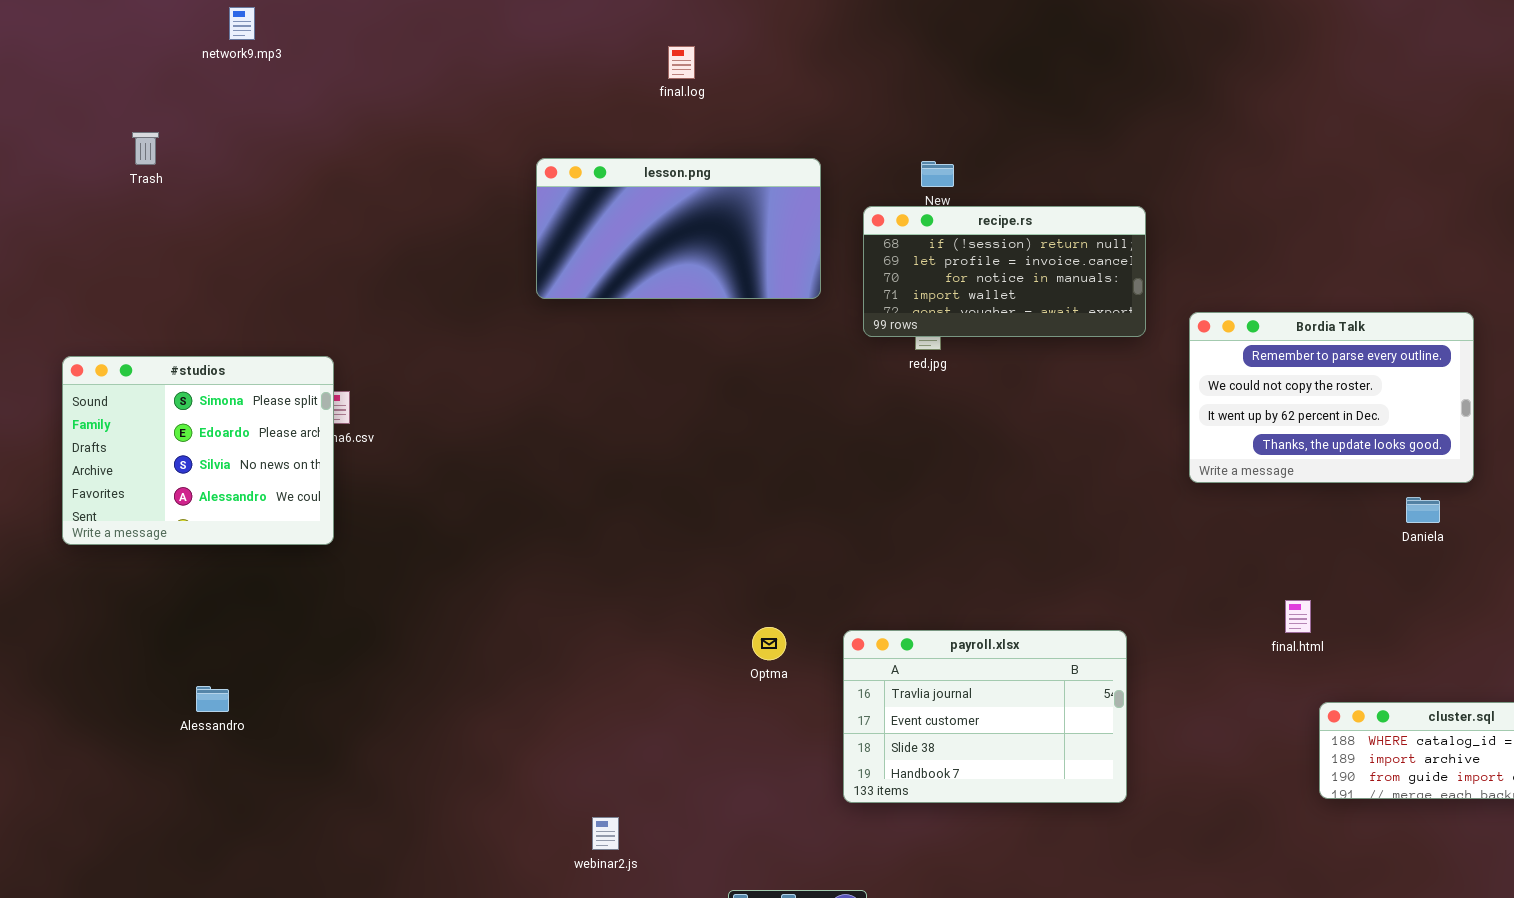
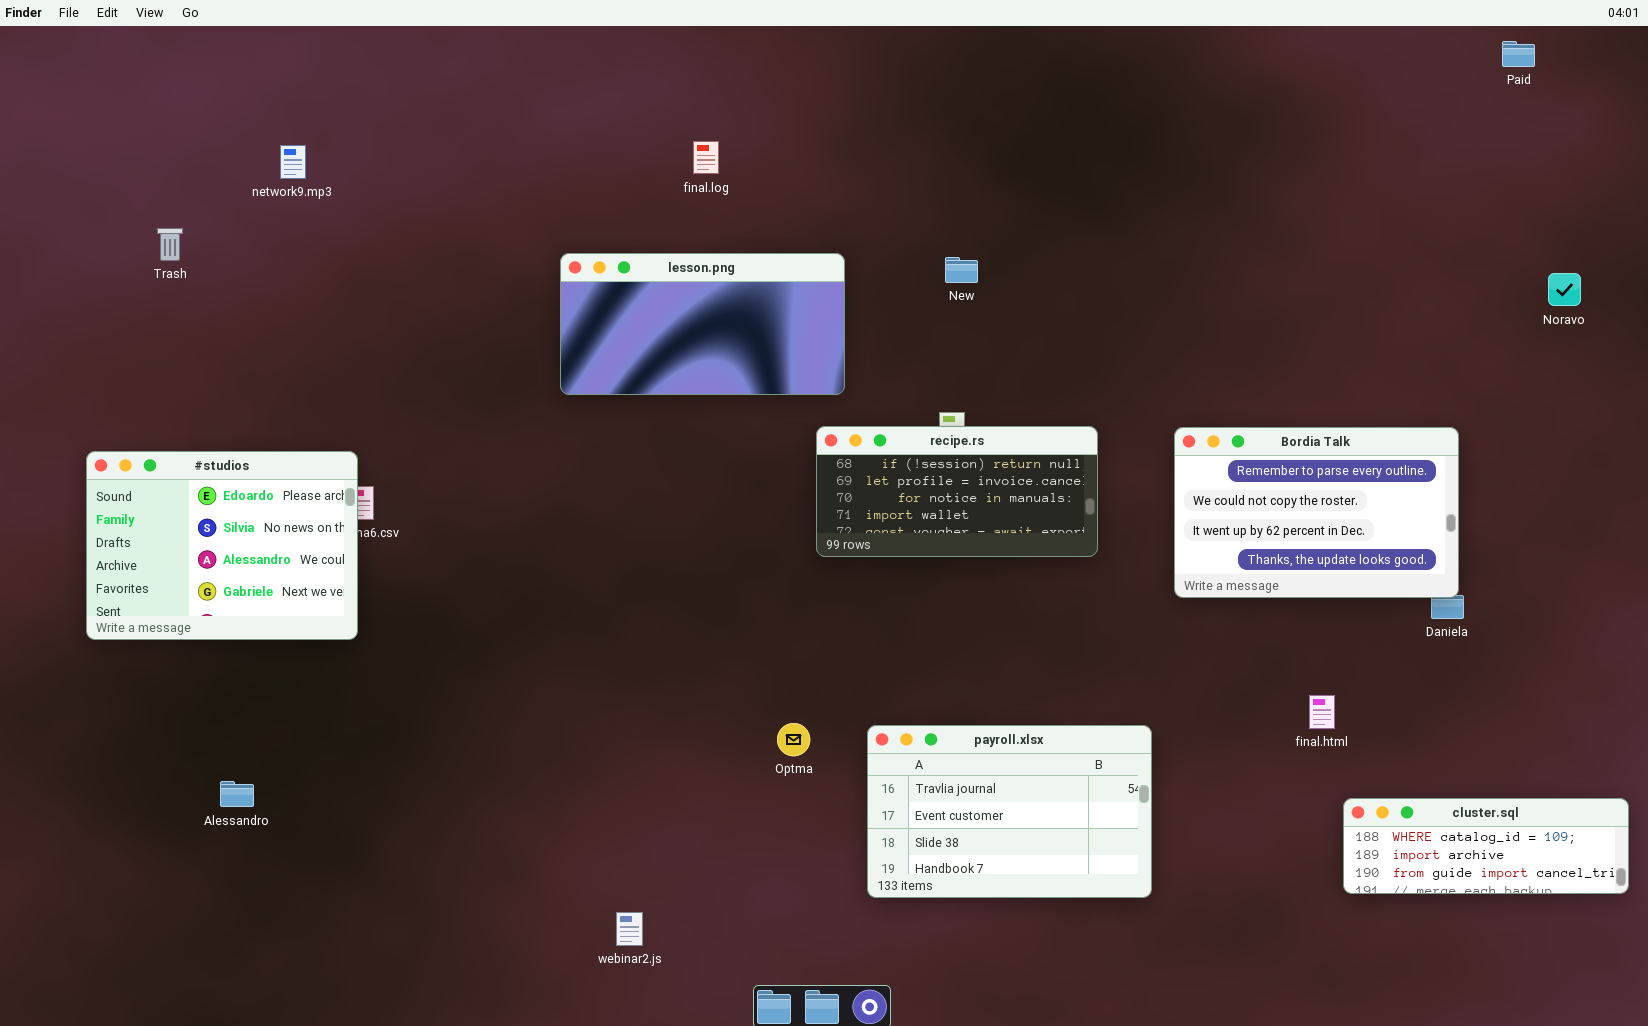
network9.mp3: [229,7,255,40] -> [280,145,306,179], moved
recipe.rs: [863,206,1146,337] -> [816,426,1098,557], moved
Bordia Talk: [1189,312,1474,483] -> [1174,427,1459,598], moved
#studios: [62,356,334,545] -> [86,451,358,640], scrolled down 1 row

